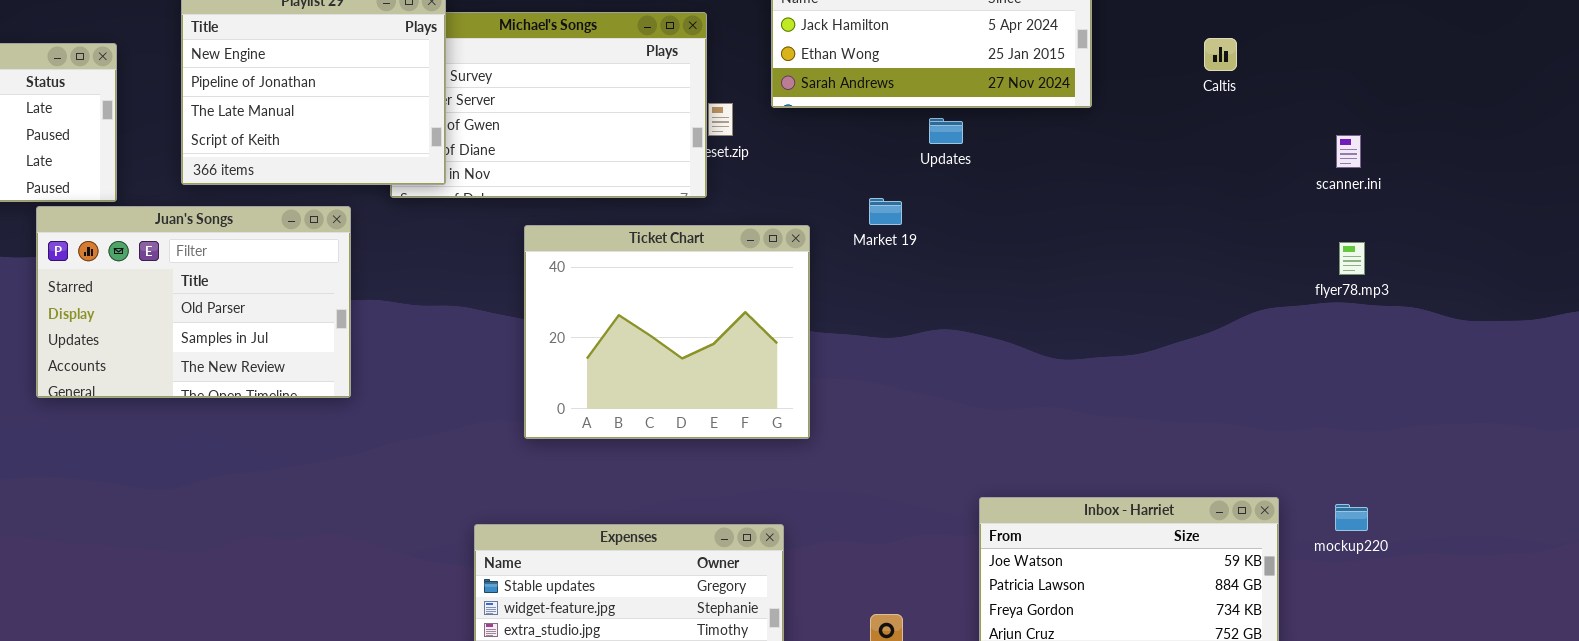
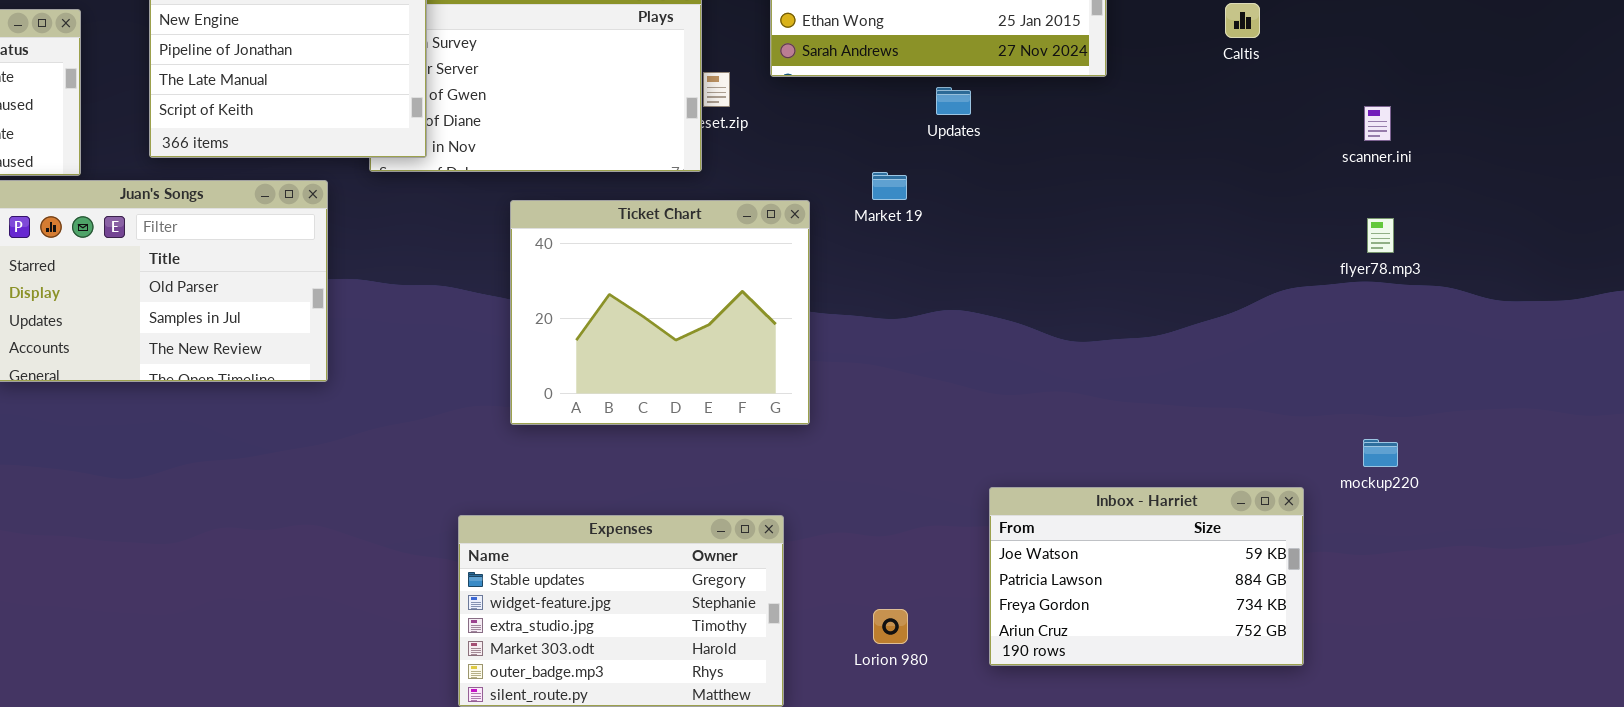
mockup220: [1335,504,1368,531] -> [1363,439,1398,467], moved

